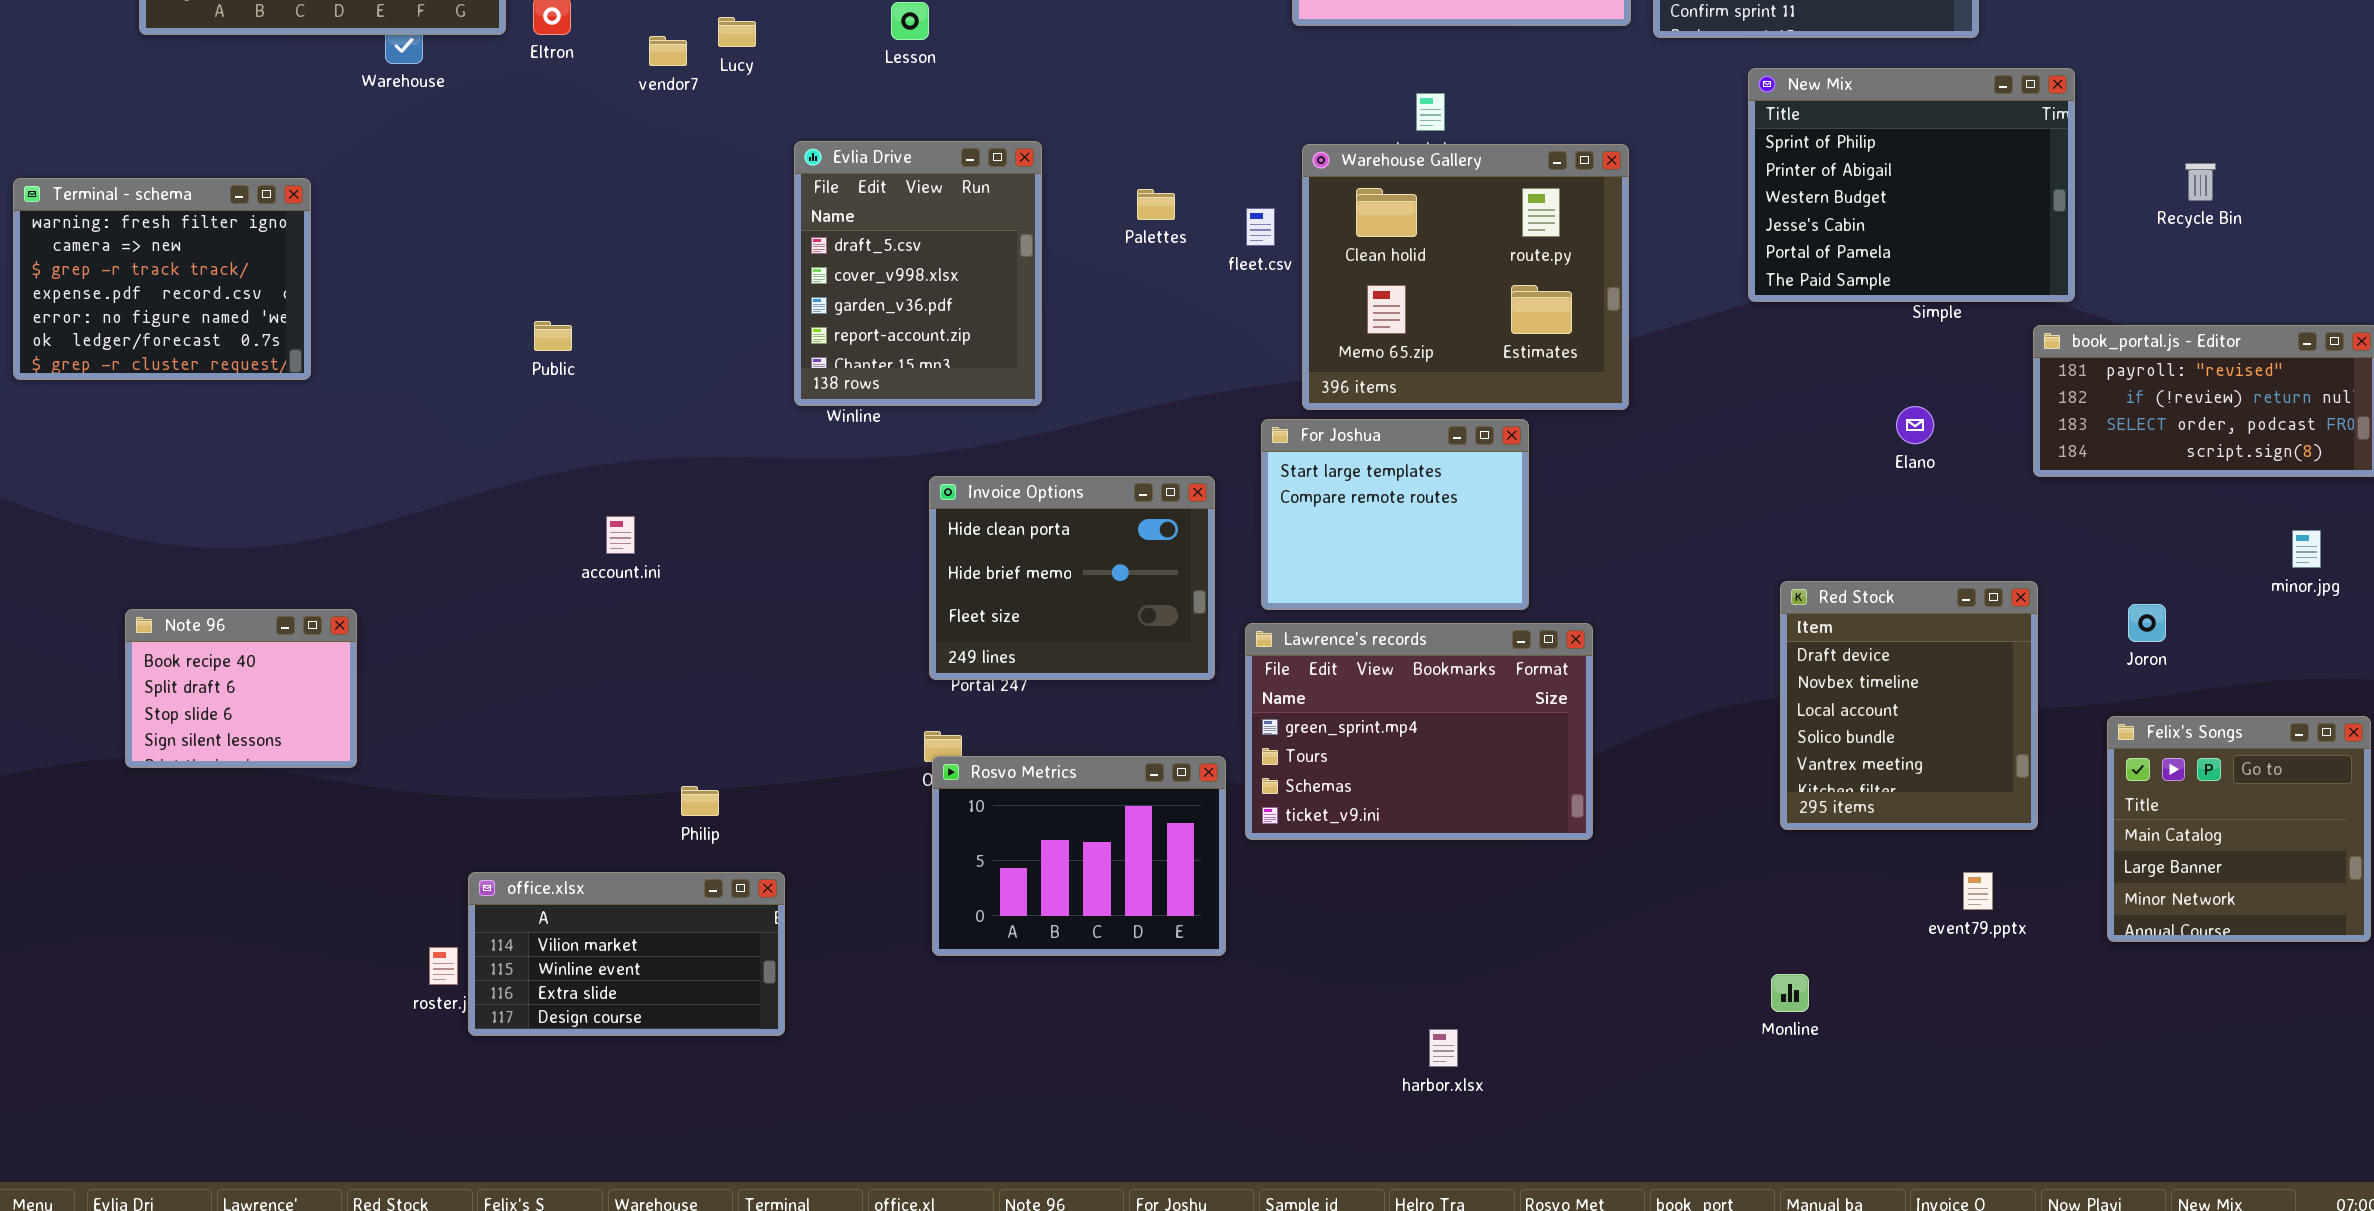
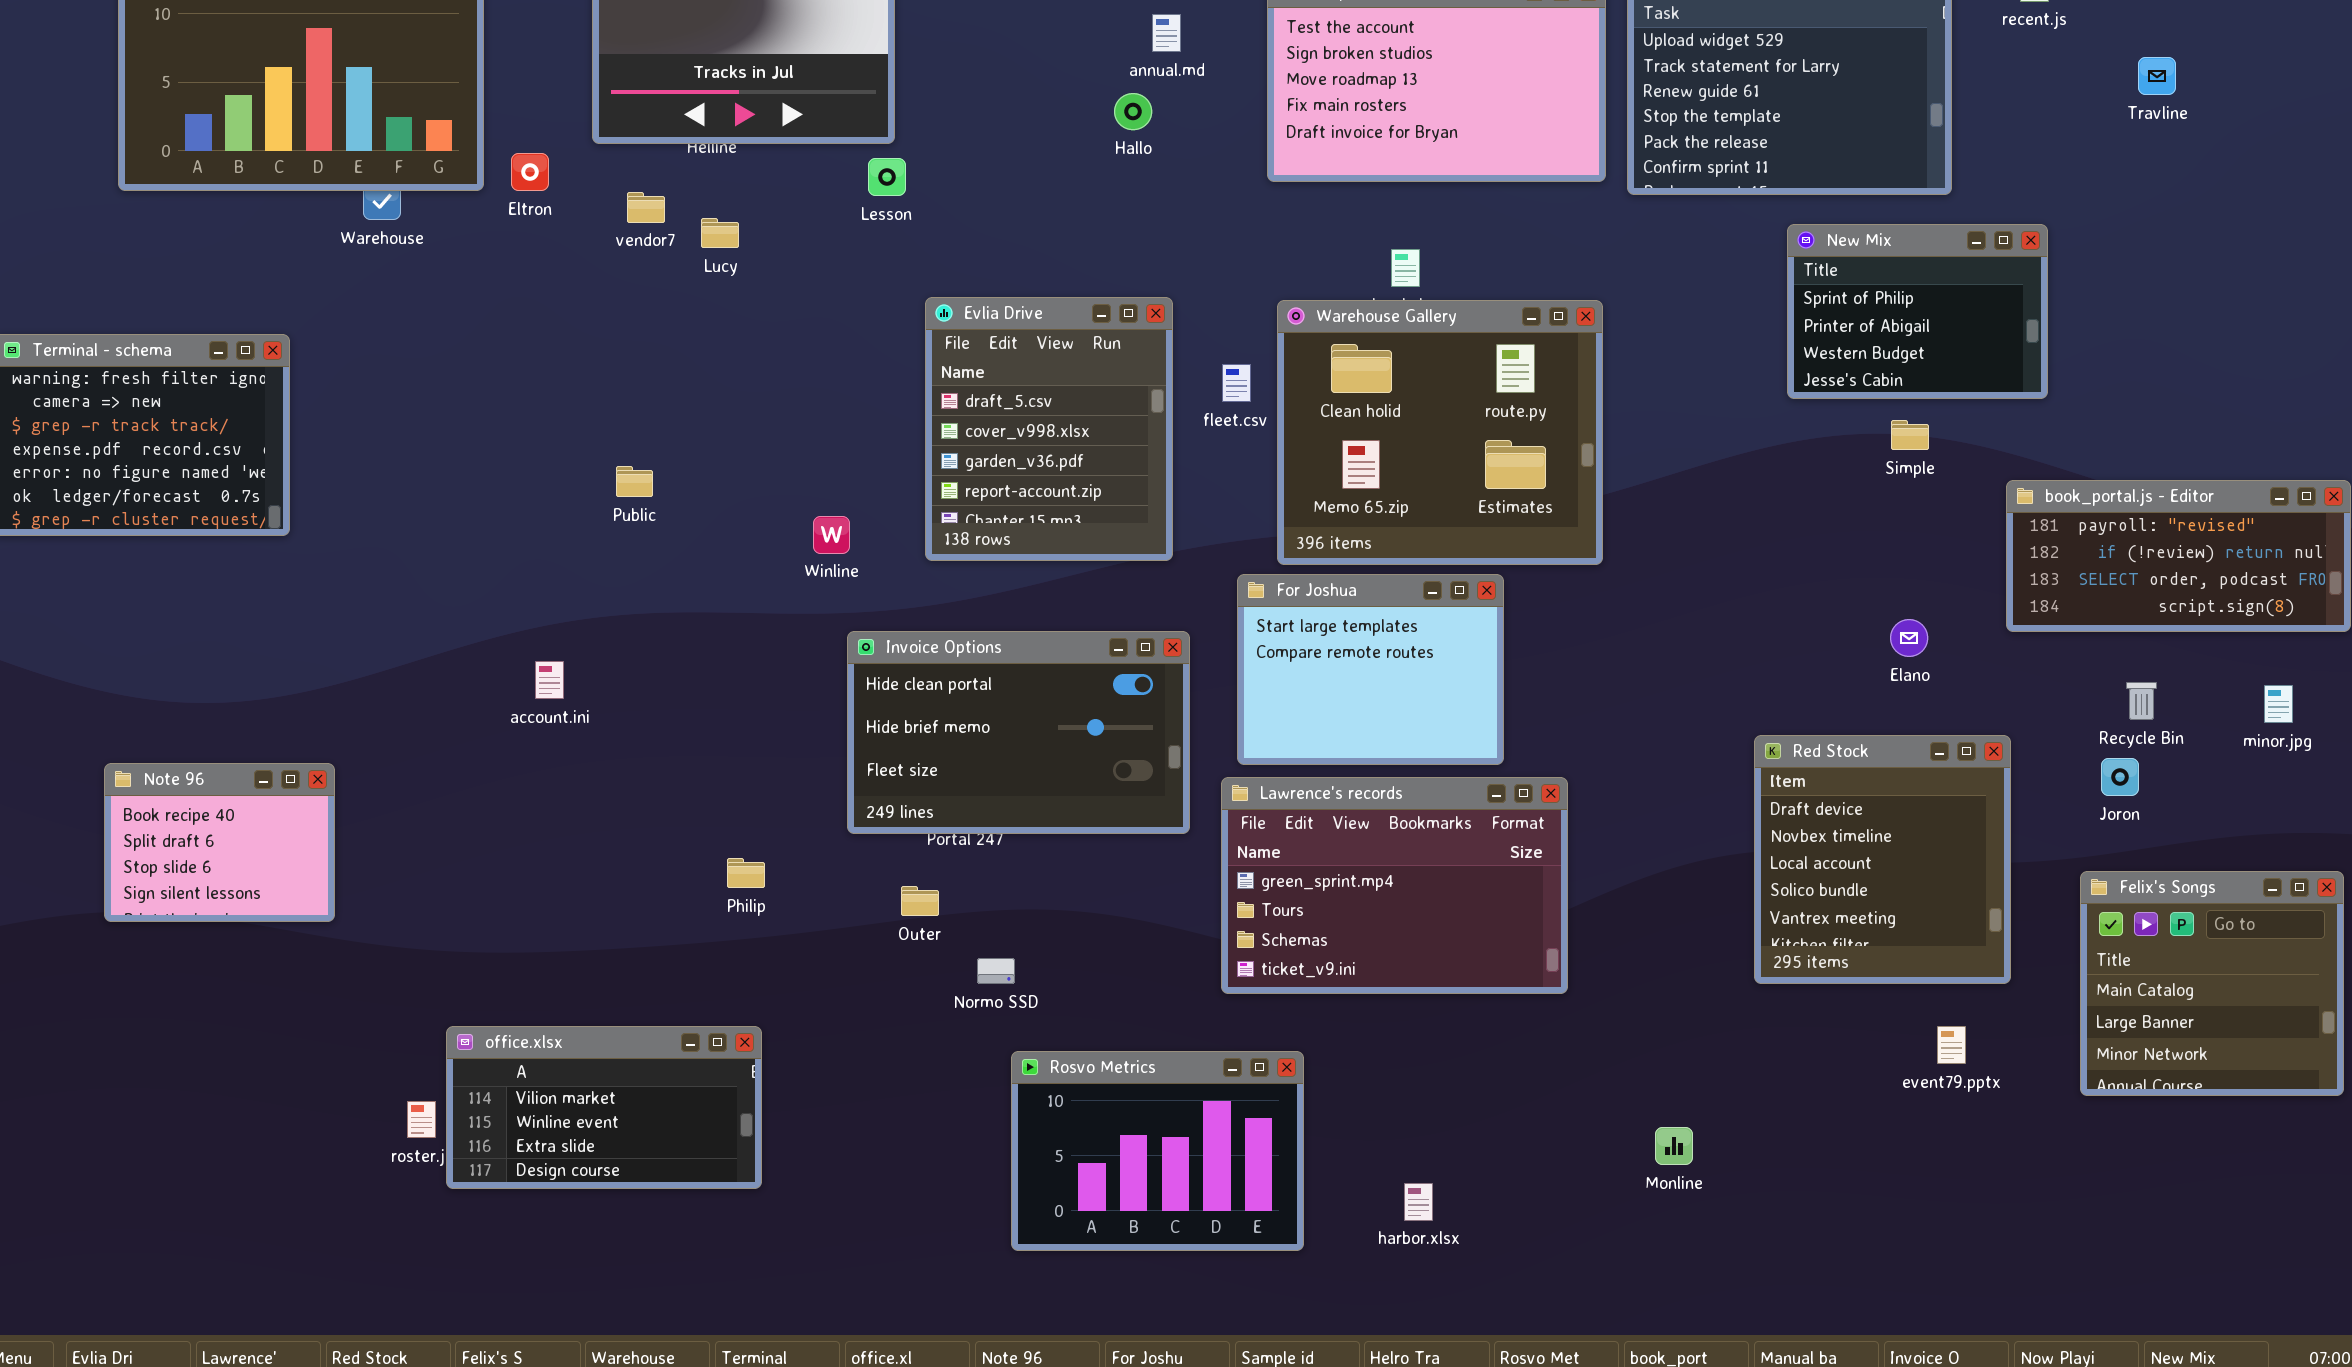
Lucy: [718,17,756,47] -> [701,218,739,248], moved
New Mix: [1748,68,2075,302] -> [1787,224,2048,399], resized
Evlia Drive: [794,141,1042,406] -> [925,297,1173,561], moved
Recycle Bin: [2185,163,2216,201] -> [2126,682,2157,720], moved
Public: [534,321,572,351] -> [616,466,653,497], moved
Elano: [1896,406,1934,444] -> [1890,619,1928,657], moved
Invoice Options: [929,476,1215,680] -> [847,631,1190,834], resized
account.ini: [606,516,635,554] -> [535,661,564,699], moved
Rosvo Metrics: [932,756,1226,956] -> [1011,1051,1304,1251], moved
Philip: [681,786,719,816] -> [727,858,765,888], moved
Monline: [1771,974,1809,1012] -> [1655,1127,1693,1165], moved

